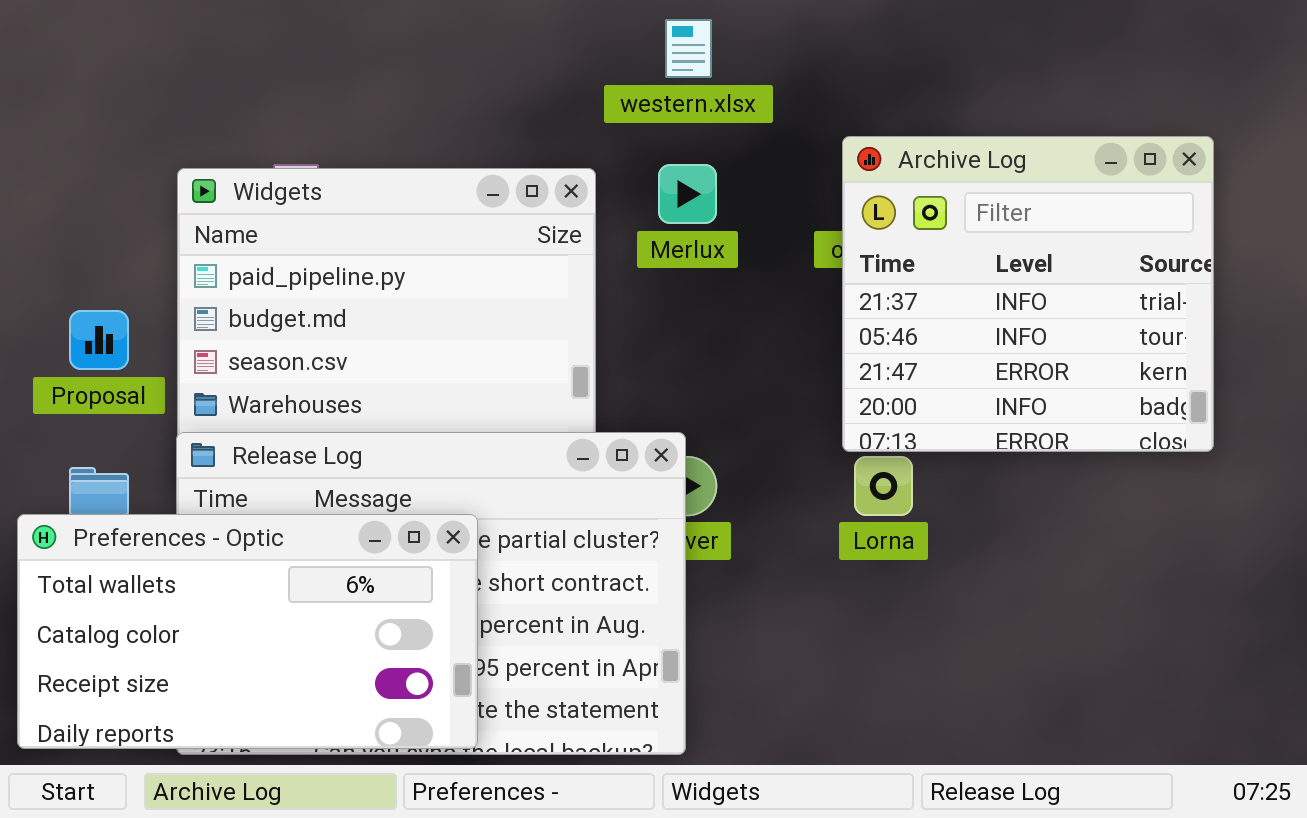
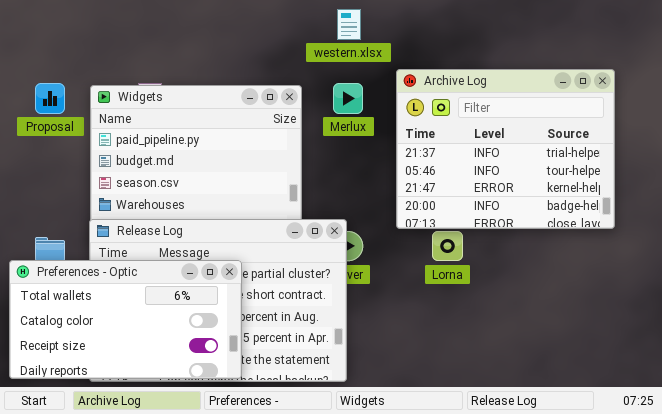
Archive Log: [842,136,1214,452] -> [396,69,615,229], resized
Proposal: [69,310,129,370] -> [35,83,65,114], moved

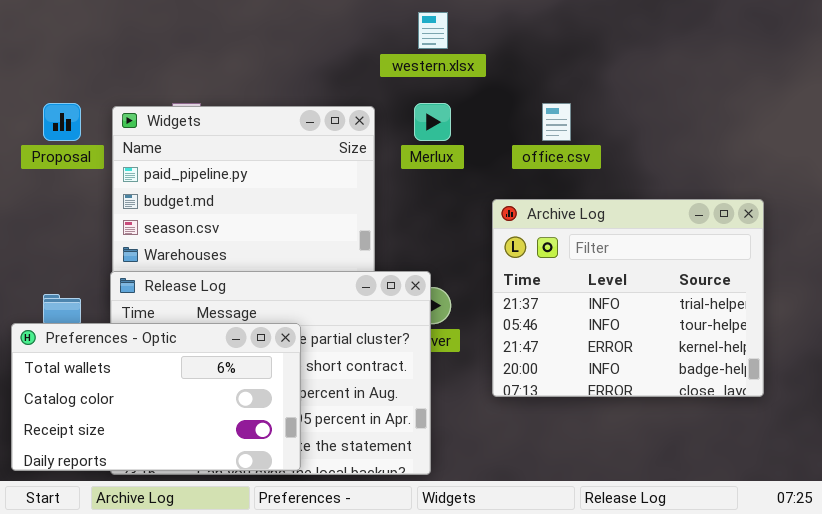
Archive Log: [396,69,615,229] -> [492,199,764,397], moved

